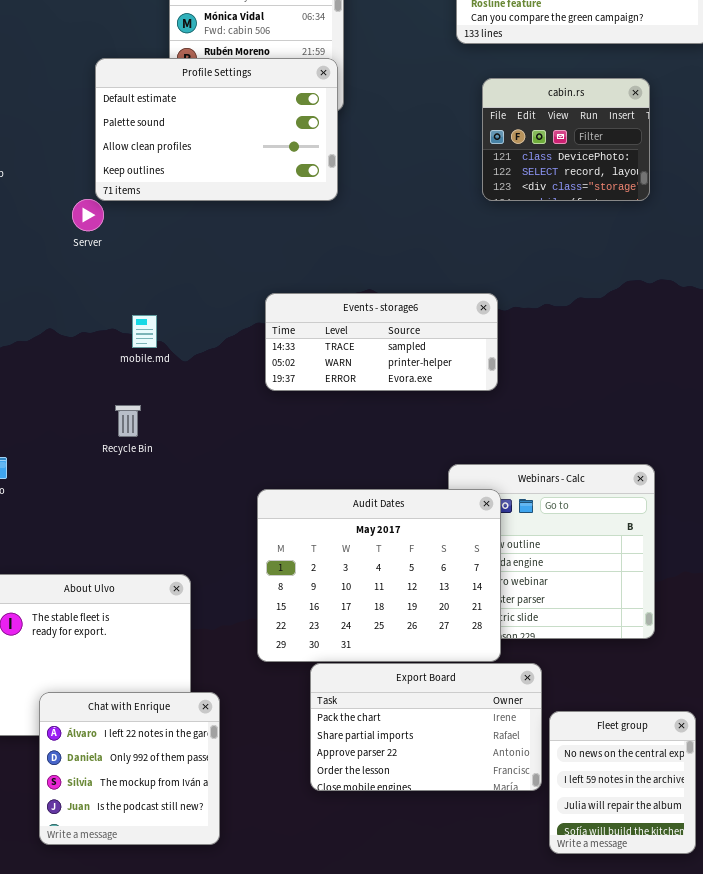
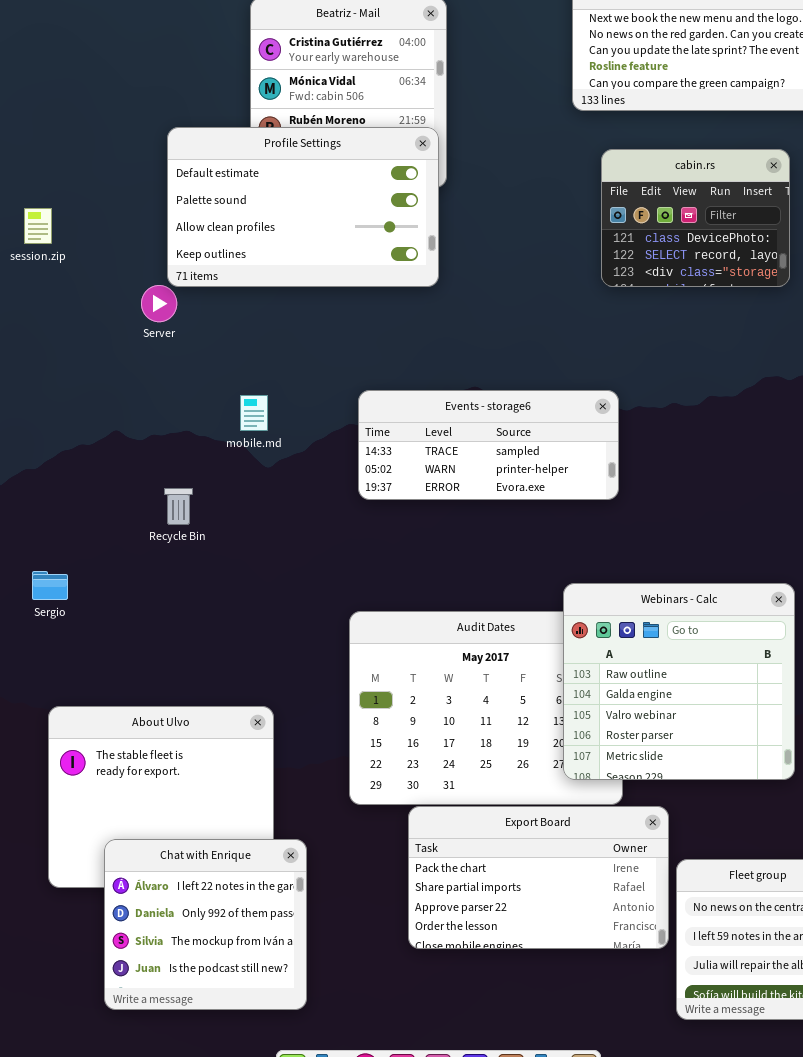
mobile.md: [132,315,157,348] -> [240,395,268,431], moved
Recycle Bin: [115,405,141,437] -> [164,488,193,525], moved
Webinars - Calc: [448,464,655,639] -> [563,583,795,780], raised

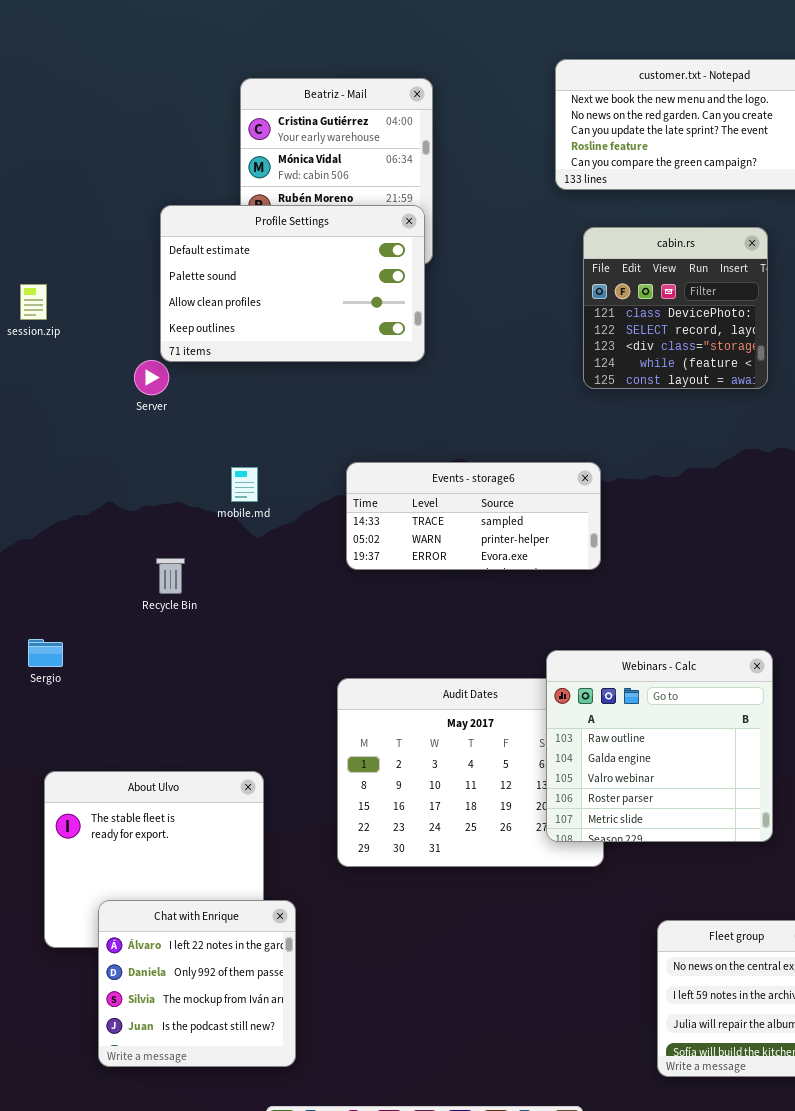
cabin.rs: [601,149,790,287] -> [583,227,768,389], resized
Export Board: [408,806,669,949] -> none, closed

